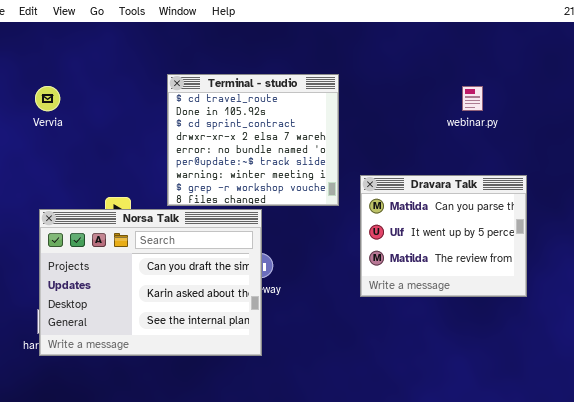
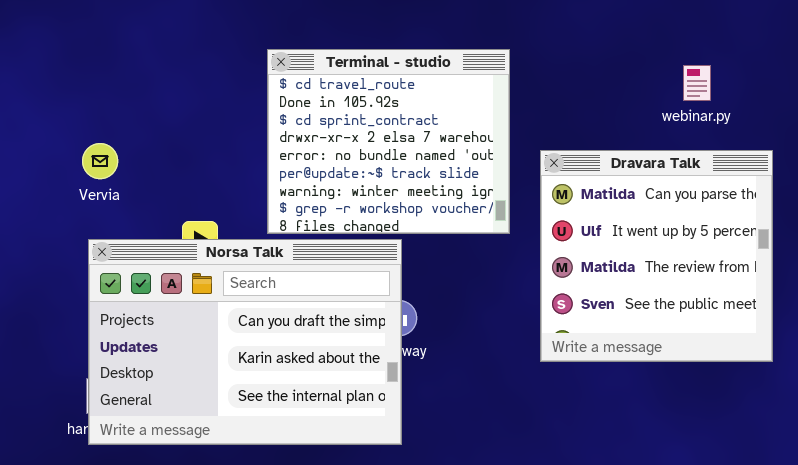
Vervia: [35,86,60,111] -> [82,143,118,179], moved
Dravara Talk: [360,175,527,297] -> [540,150,773,362], resized

